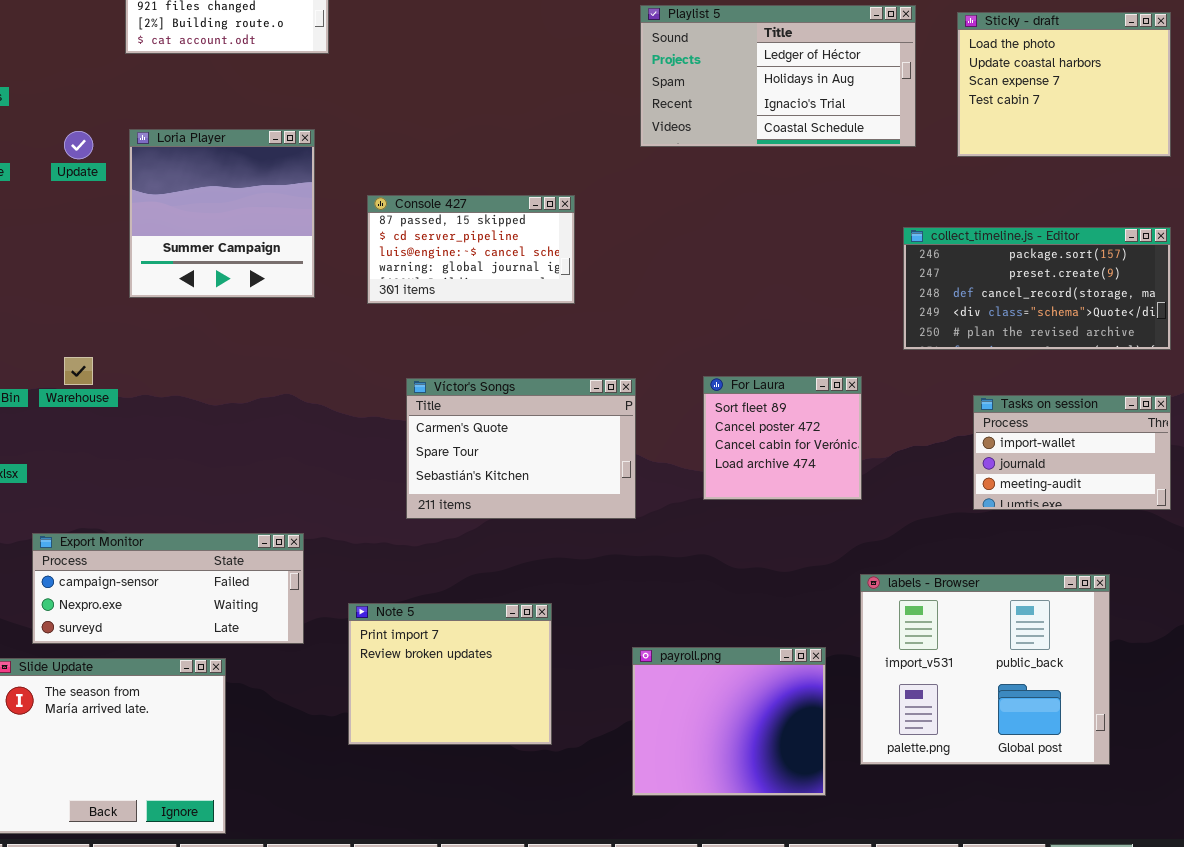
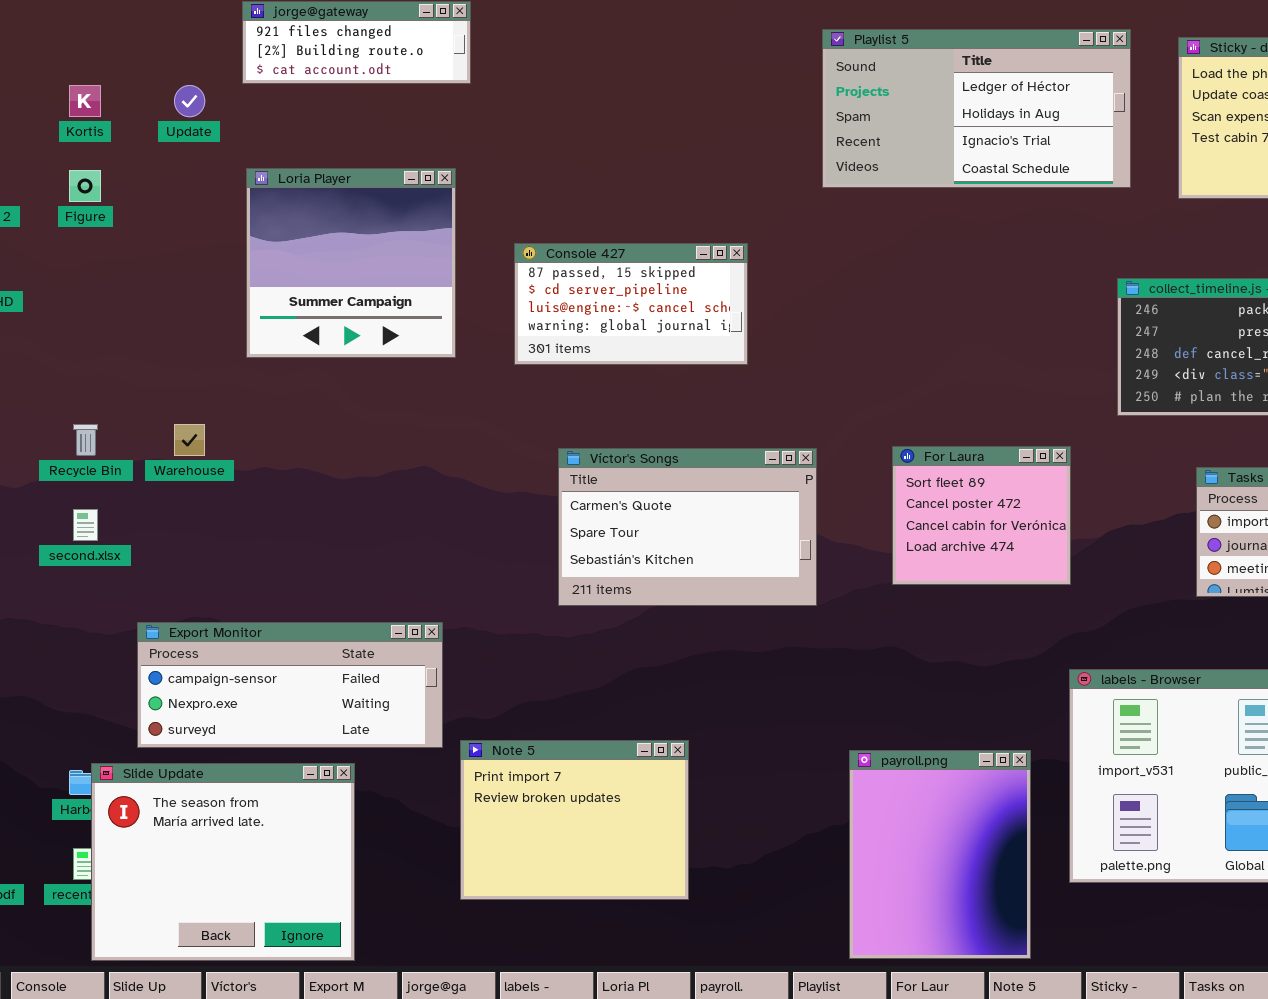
Update: [64,131,93,159] -> [174,85,205,117], moved
Note 5: [348,603,552,745] -> [460,740,689,900], moved
payroll.png: [632,647,826,796] -> [849,750,1031,959], resized

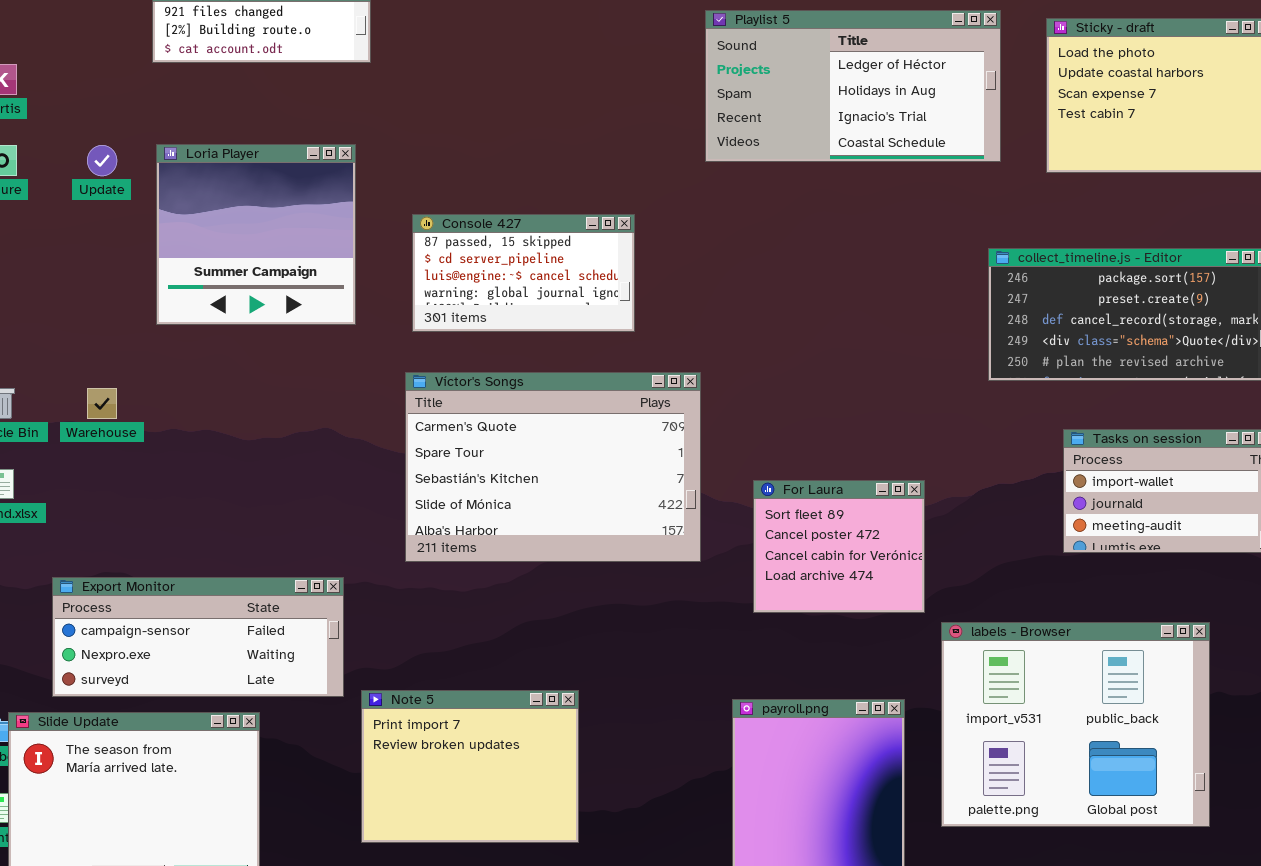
Update: [174,85,205,117] -> [87,145,117,176], moved
For Laura: [892,446,1071,585] -> [753,480,925,613], moved
Víctor's Songs: [558,448,817,606] -> [405,372,701,562], resized

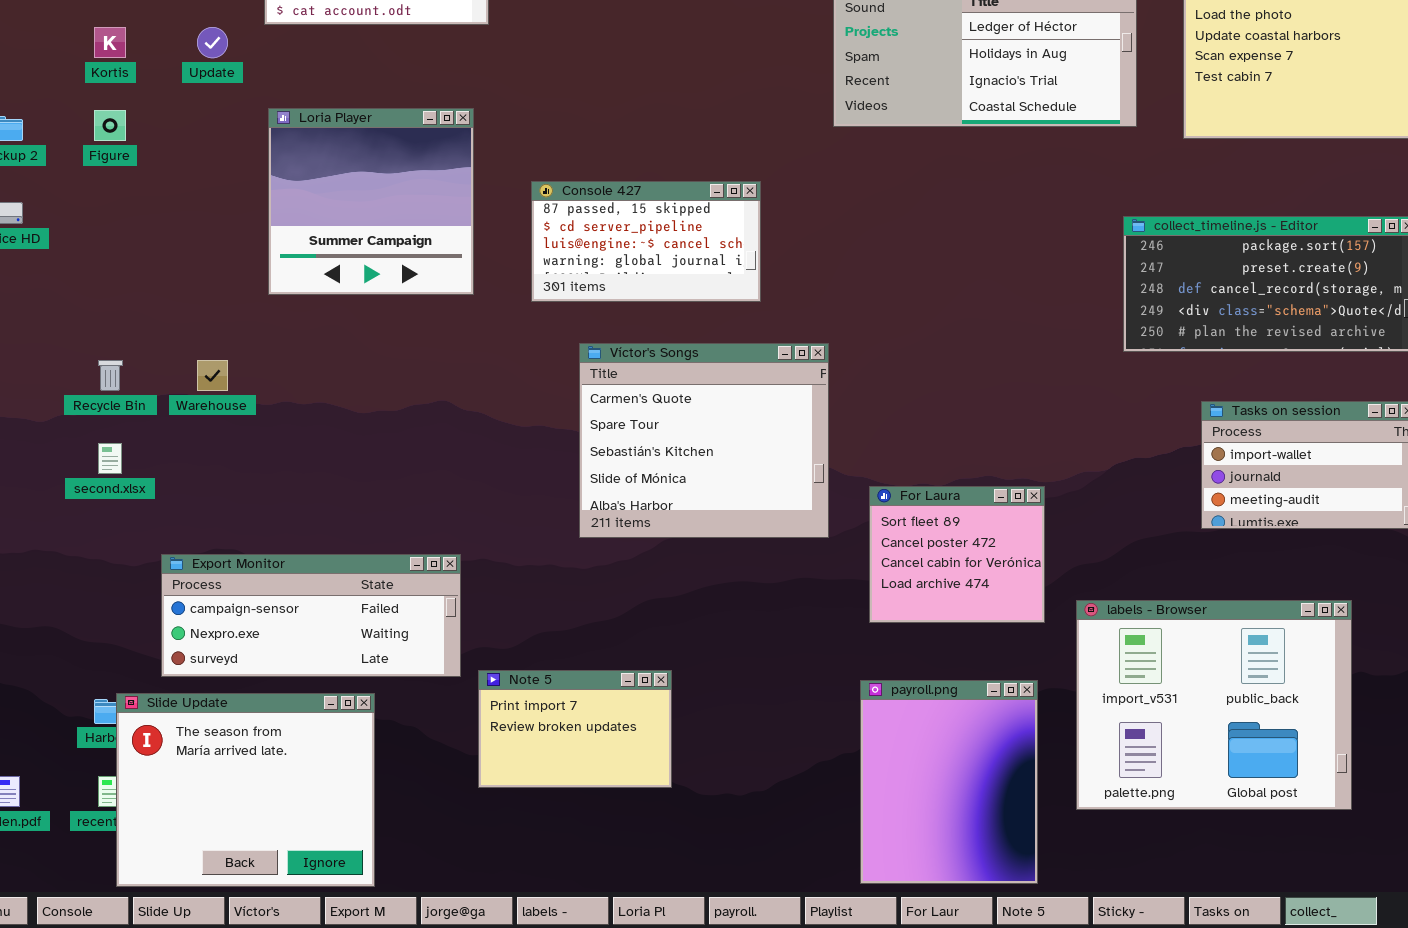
Update: [87,145,117,176] -> [197,27,228,58], moved
Víctor's Songs: [405,372,701,562] -> [579,343,829,538], resized
For Laura: [753,480,925,613] -> [869,486,1045,623], moved
Note 5: [361,690,579,843] -> [478,670,672,788], resized

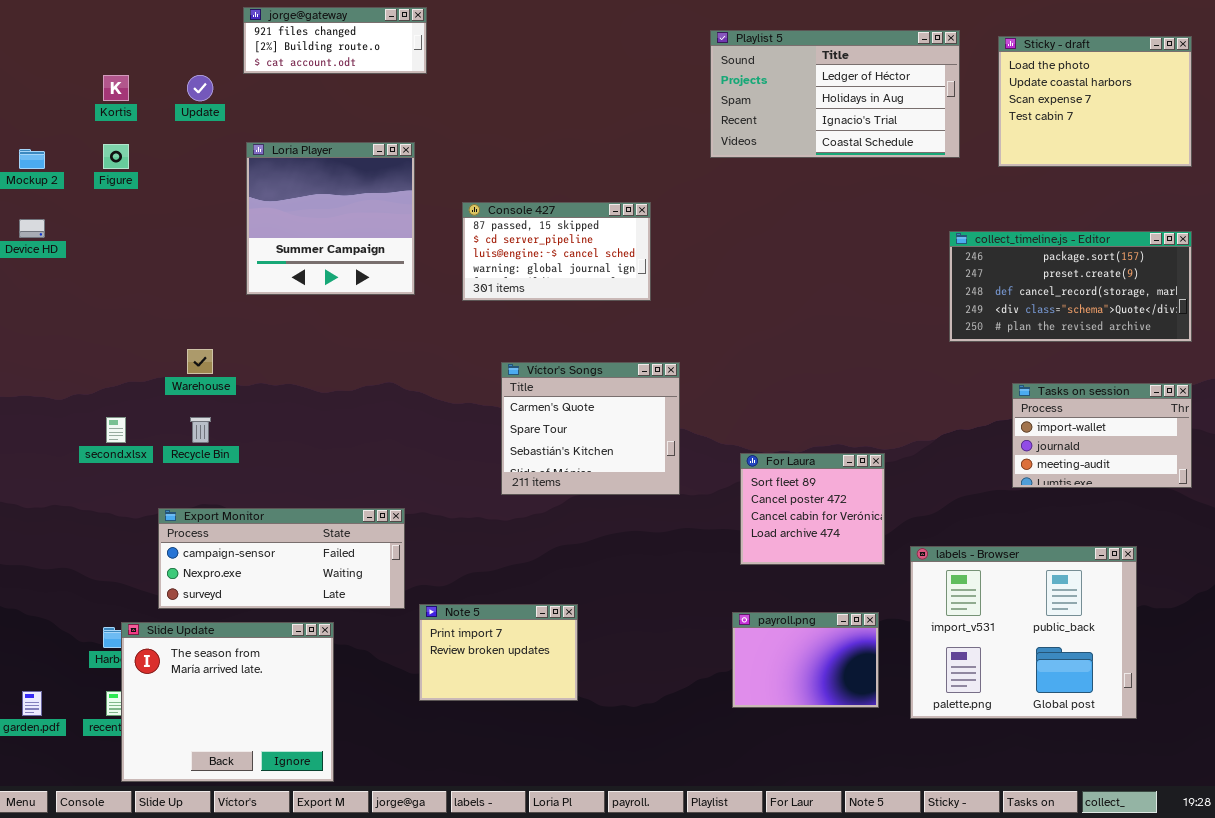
Víctor's Songs: [579,343,829,538] -> [501,362,680,495], resized
Recycle Bin: [98,360,123,391] -> [190,417,211,443], moved
payroll.png: [860,680,1038,884] -> [732,612,879,708], resized

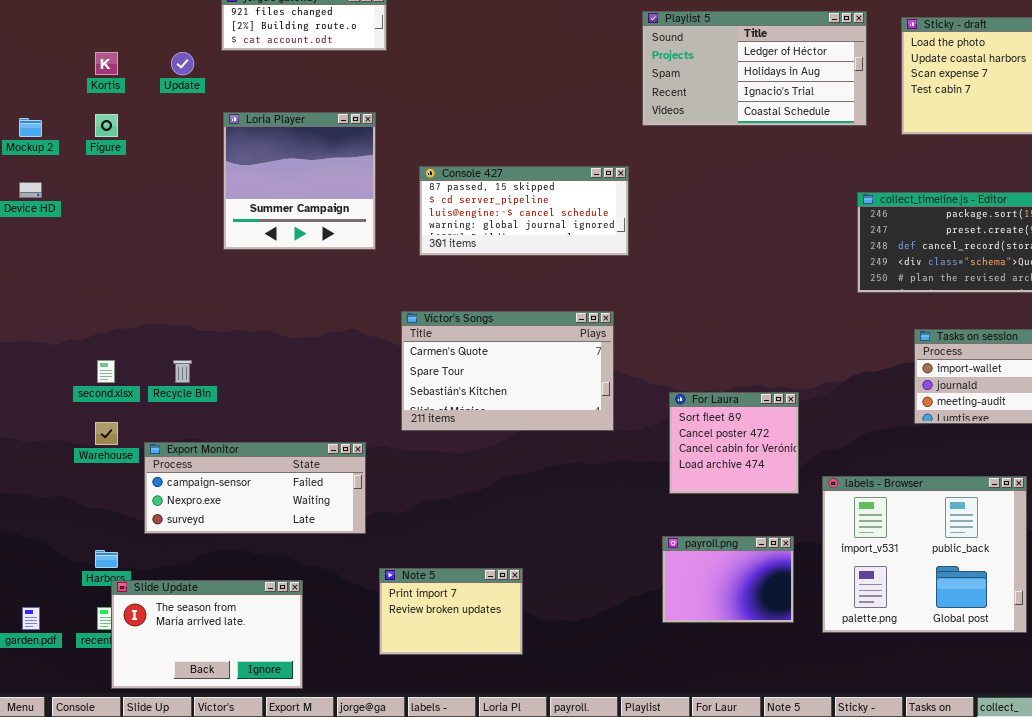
Console 427: [462,202,651,301] -> [419,166,629,256], resized
Warehouse: [187,349,213,374] -> [95,422,118,445], moved
Víctor's Songs: [501,362,680,495] -> [401,311,614,431], resized
Note 5: [419,604,578,701] -> [379,568,523,655], moved
Slide Update: [121,622,334,782] -> [111,580,303,689], resized

